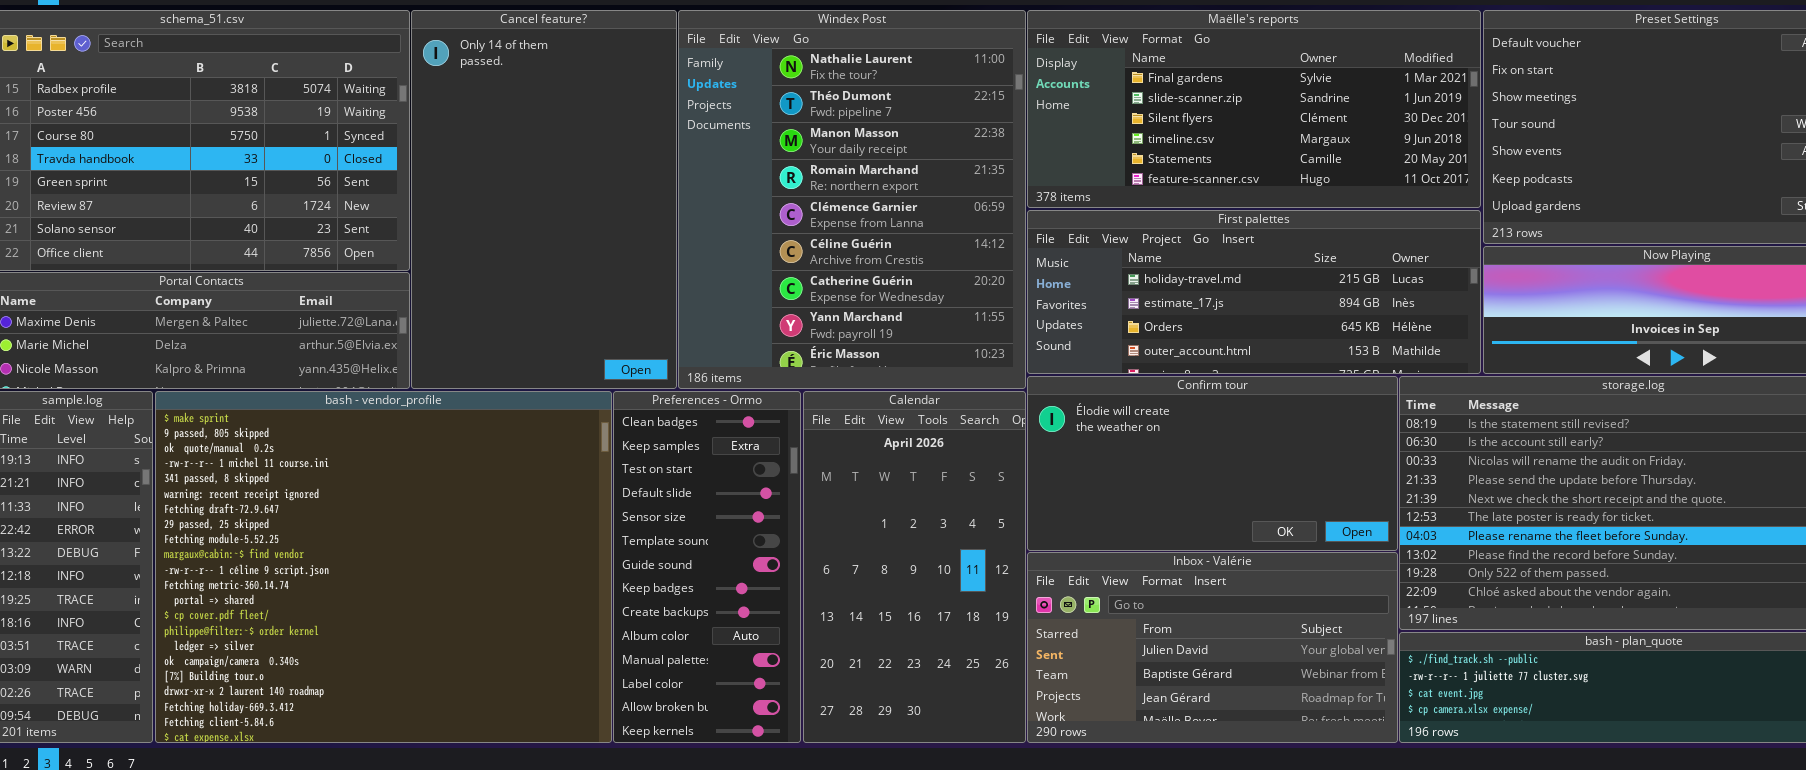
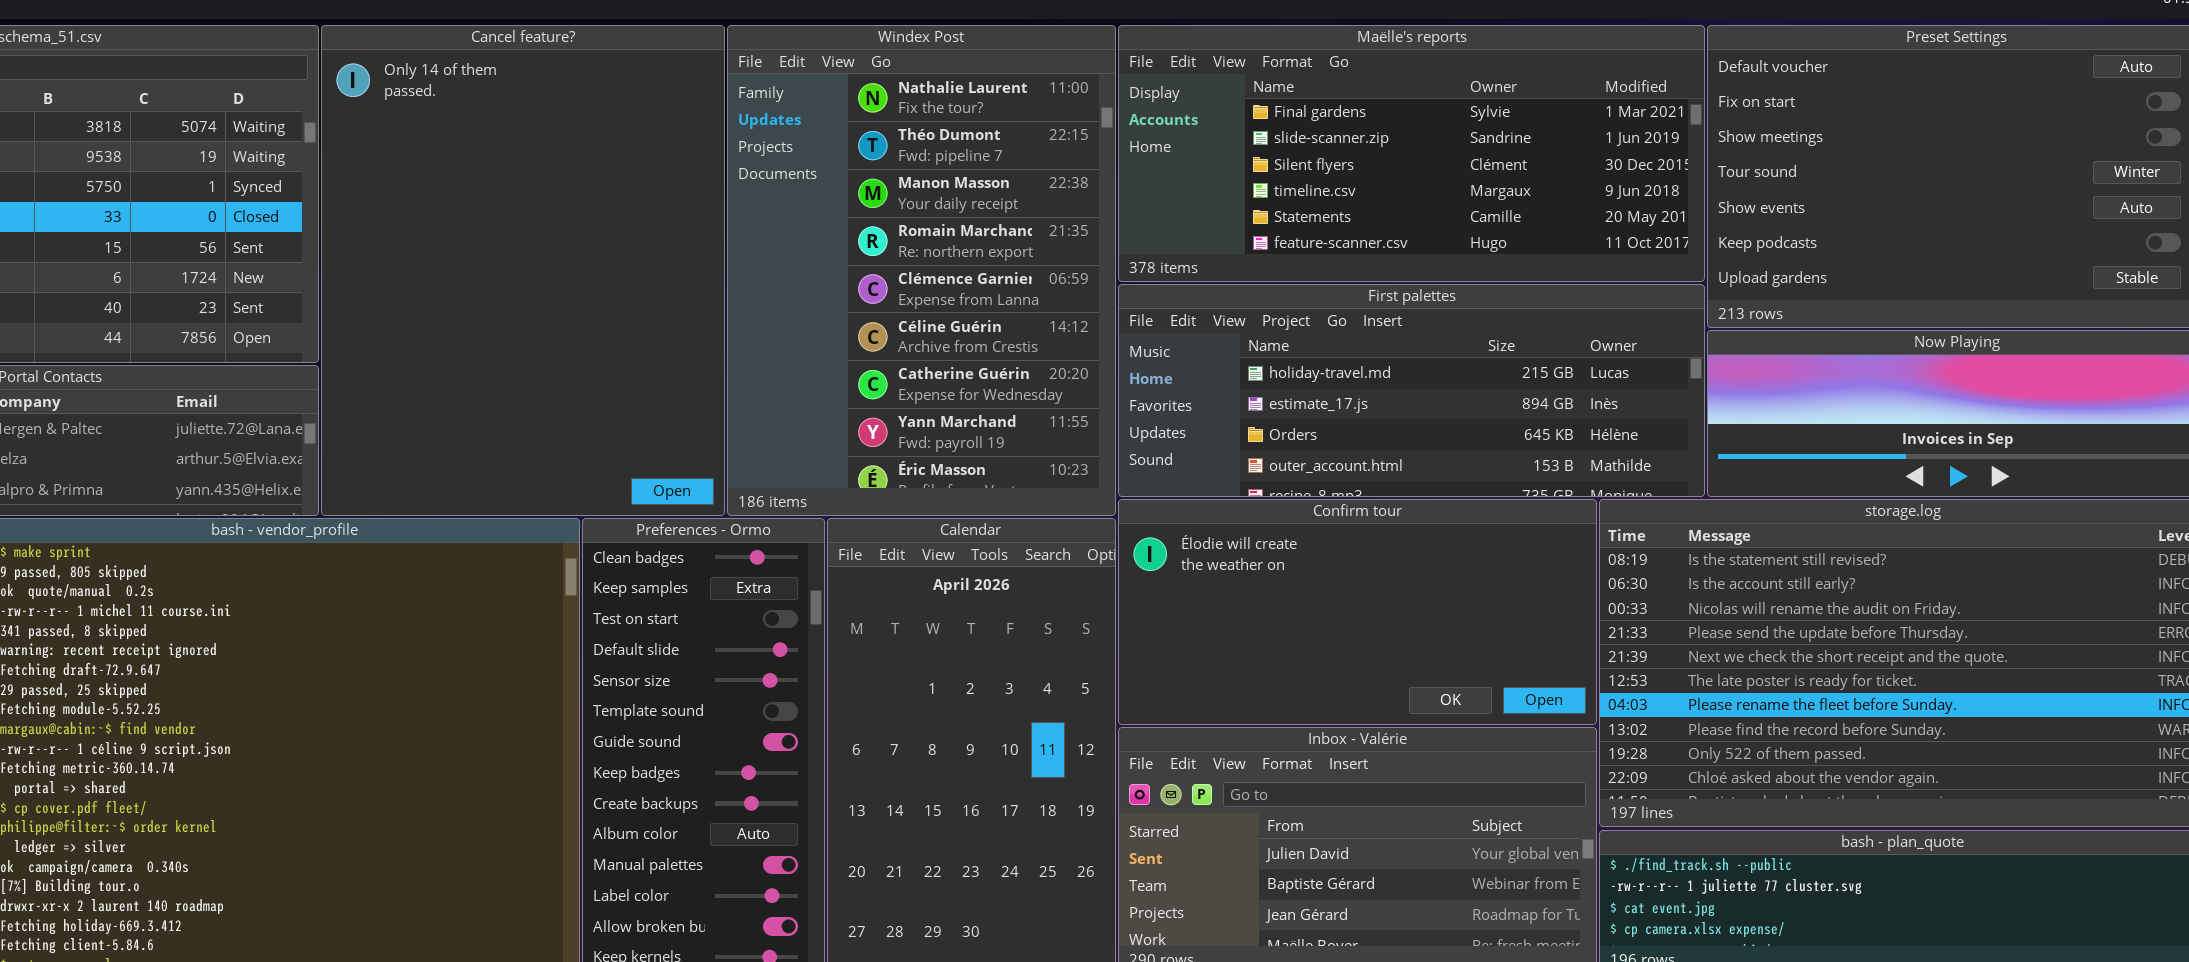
Cancel feature?: [411,10,677,389] -> [321,25,725,516], resized
Windex Post: [678,10,1026,389] -> [727,25,1116,516], resized

